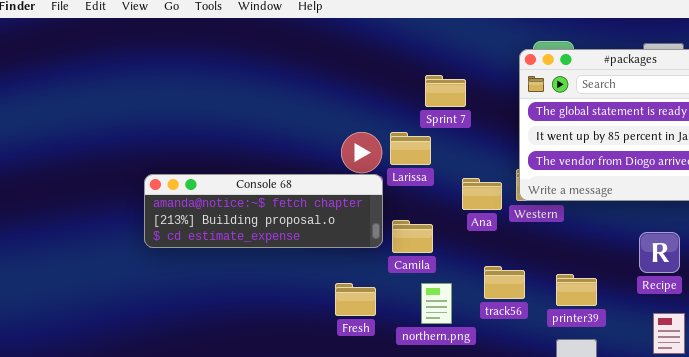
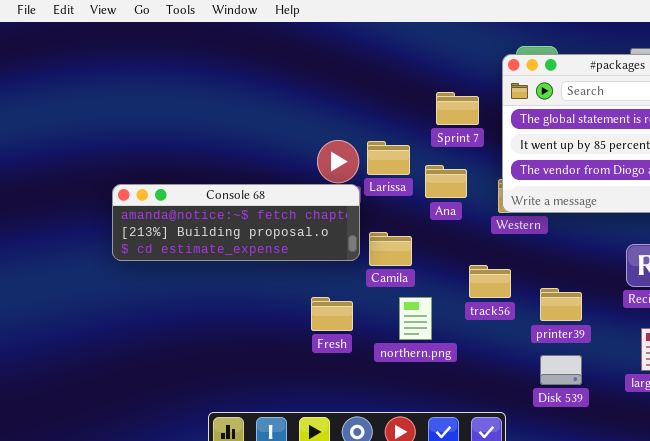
Sprint 7: [425,75,466,107] -> [436,92,479,125], moved
Ana: [462,178,502,210] -> [425,165,467,198], moved
track56: [484,266,525,299] -> [469,265,511,298], moved

